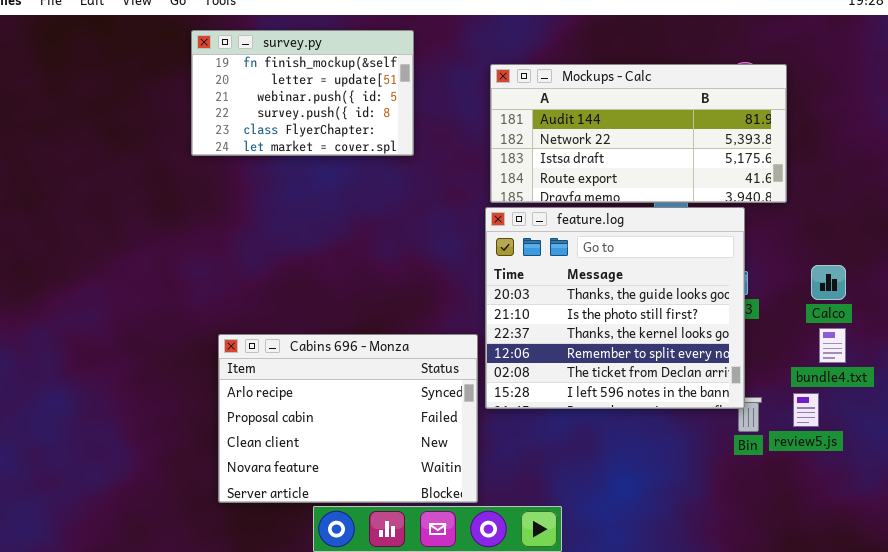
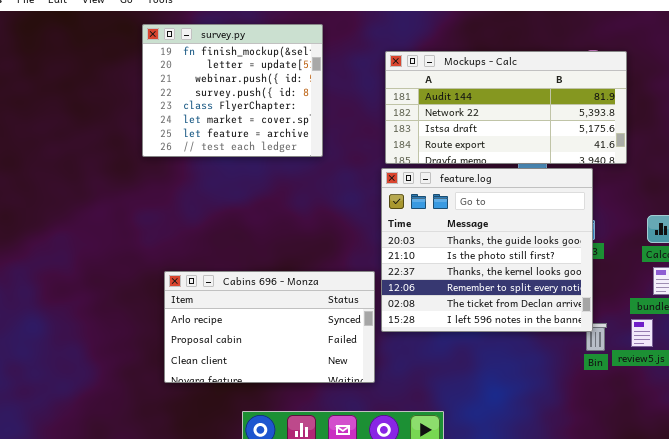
survey.py: [191,30,414,156] -> [142,24,323,157], resized
Cabins 696 - Monza: [218,334,478,503] -> [164,271,375,383], resized

